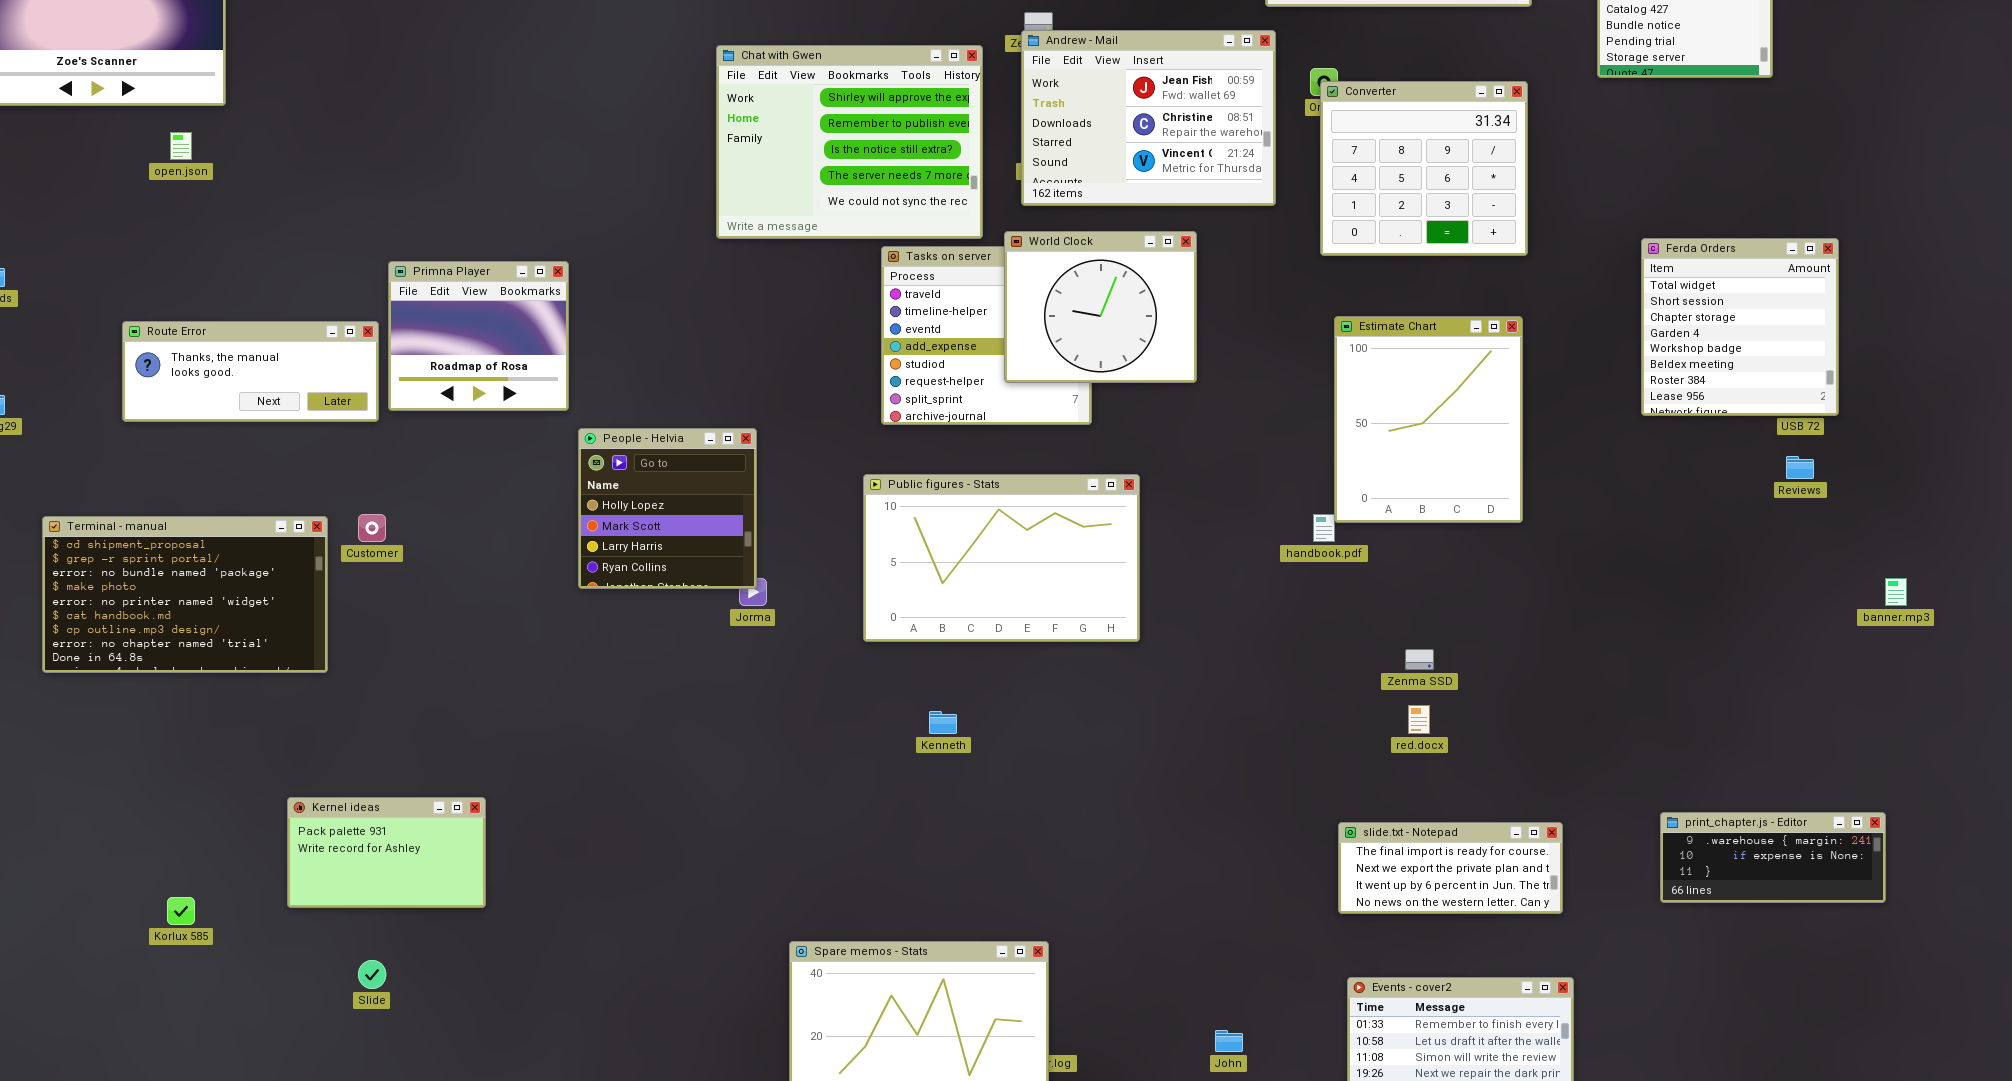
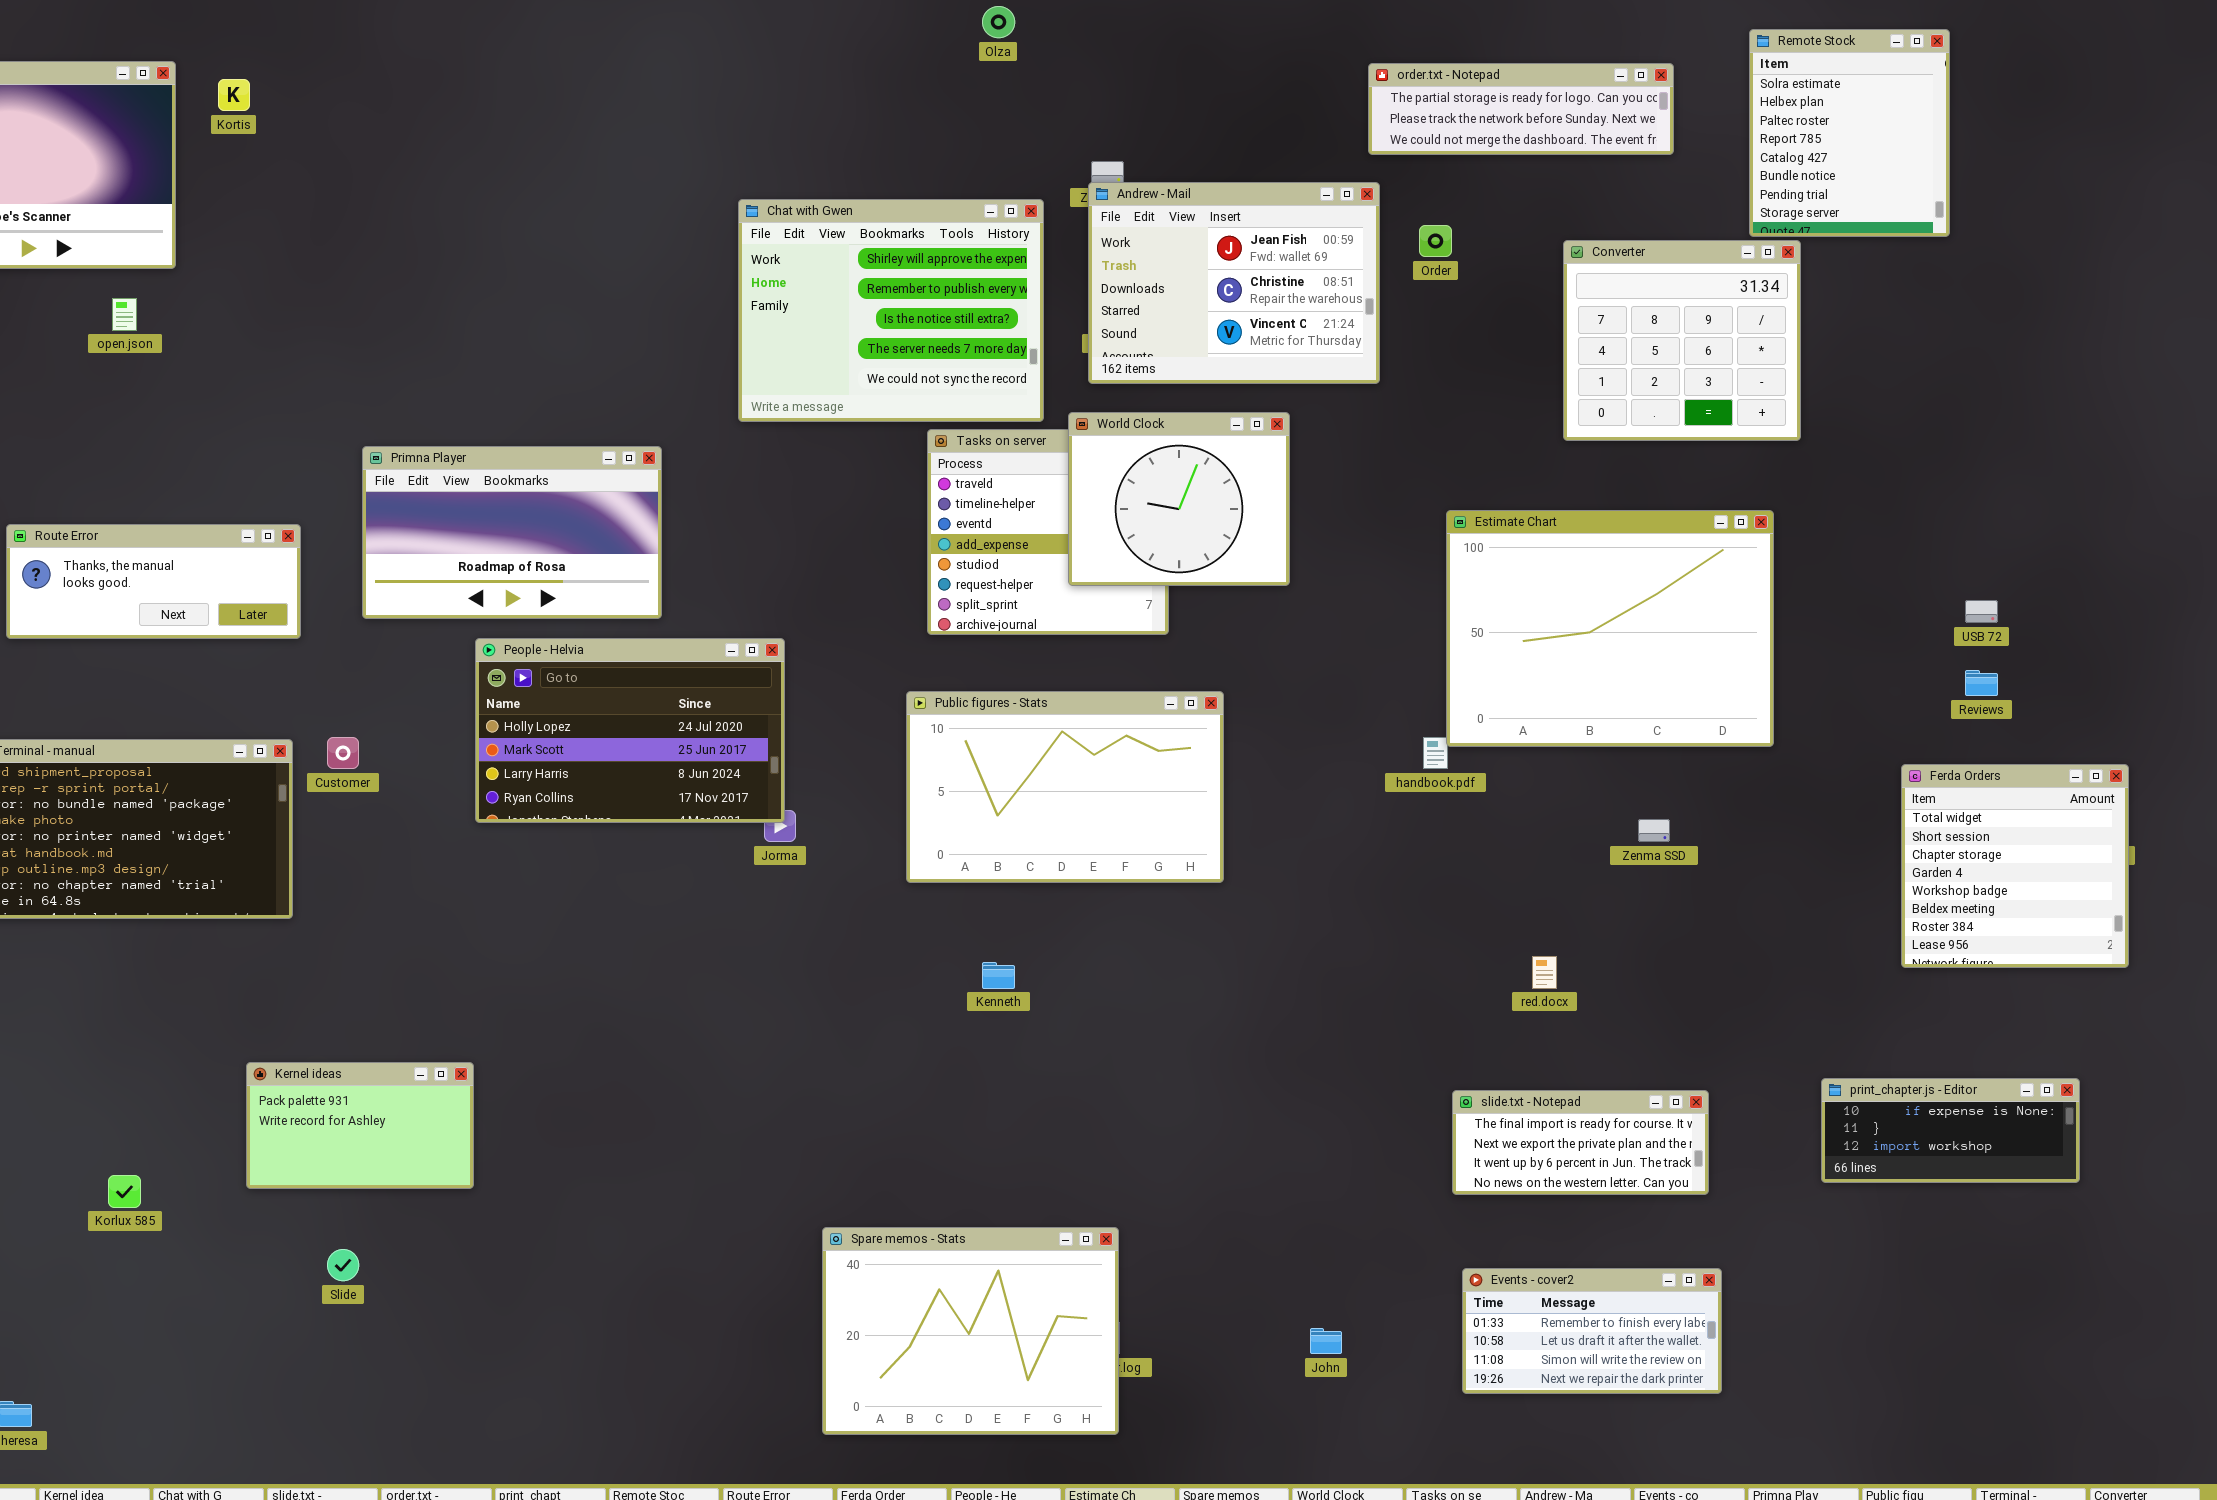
Converter: [1320,81,1528,256] -> [1563,240,1801,441], moved
Ferda Orders: [1641,238,1839,416] -> [1901,764,2129,968], moved
Primna Player: [388,261,569,411] -> [362,446,662,619], resized
Estimate Chart: [1334,316,1523,523] -> [1446,510,1774,747], resized
Route Error: [122,321,379,422] -> [6,524,301,639], moved
People - Helvia: [578,428,757,589] -> [475,638,785,823], resized
Zenma SSD: [1405,649,1434,670] -> [1638,819,1670,842], moved
print_chapter.js - Editor: [1660,812,1886,903] -> [1821,1078,2080,1183], scrolled down 1 row

